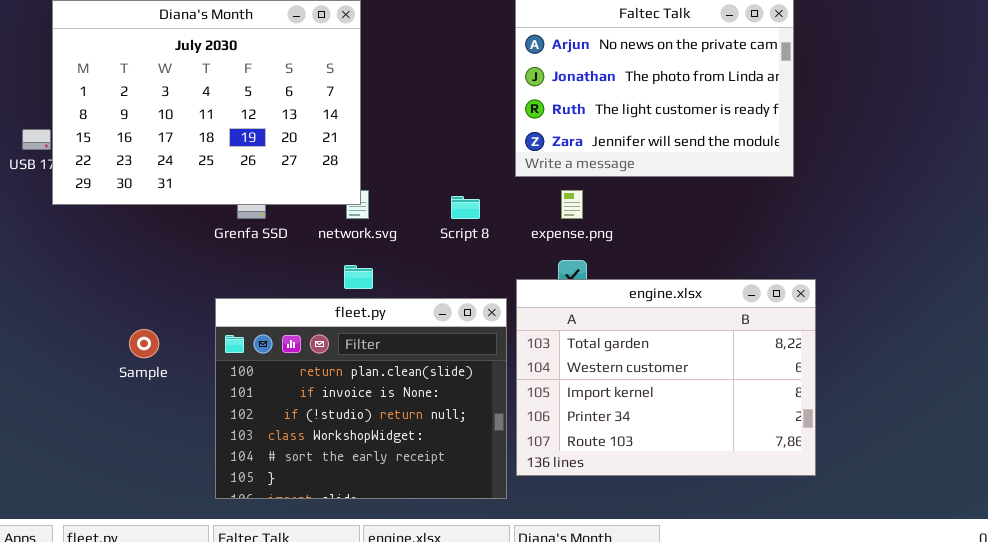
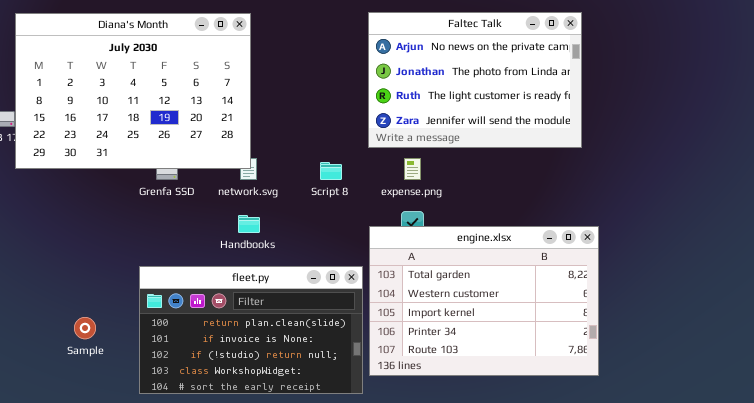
fleet.py: [215,298,507,499] -> [139,266,363,394], resized
Sample: [129,329,159,358] -> [74,317,96,339], moved

